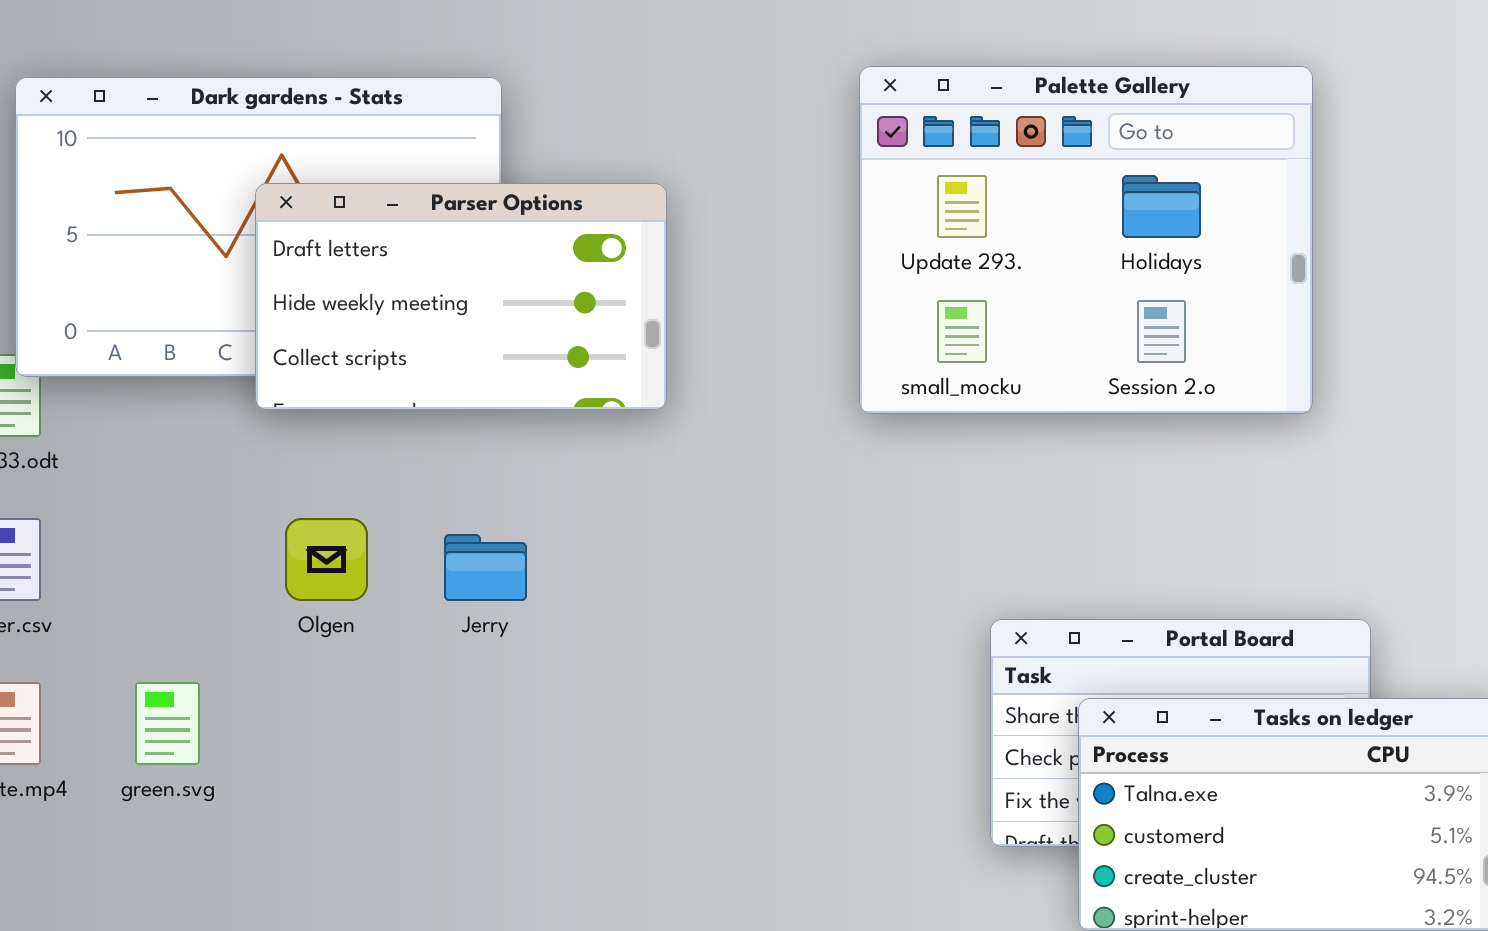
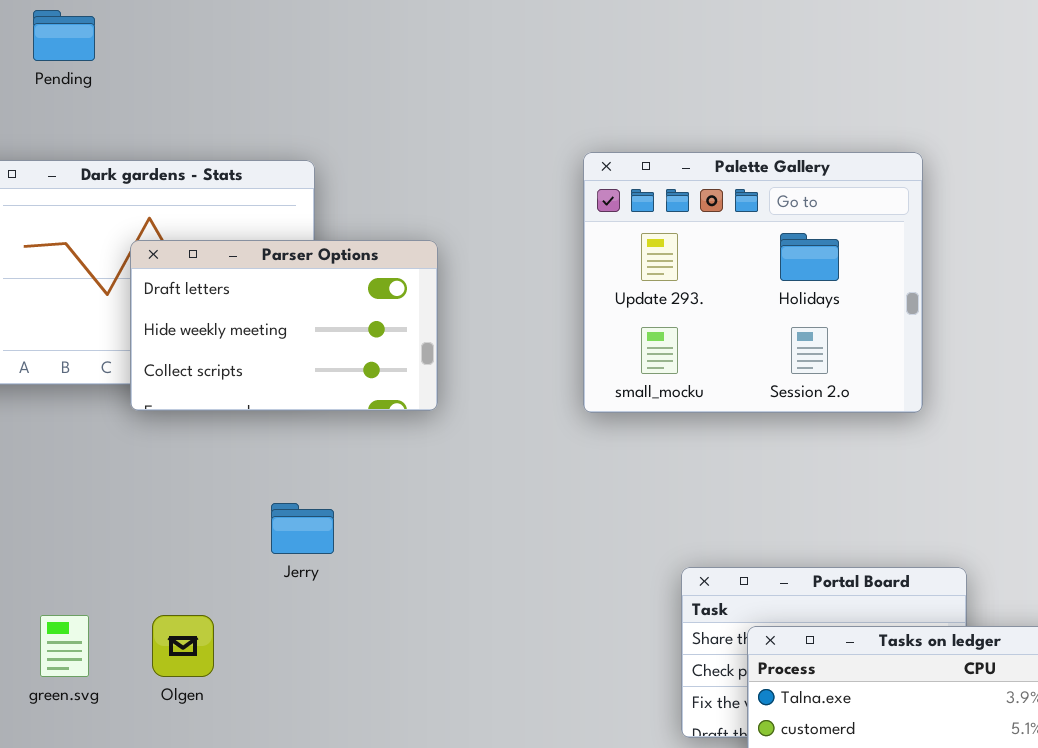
Olgen: [285,518,368,601] -> [152,615,214,677], moved

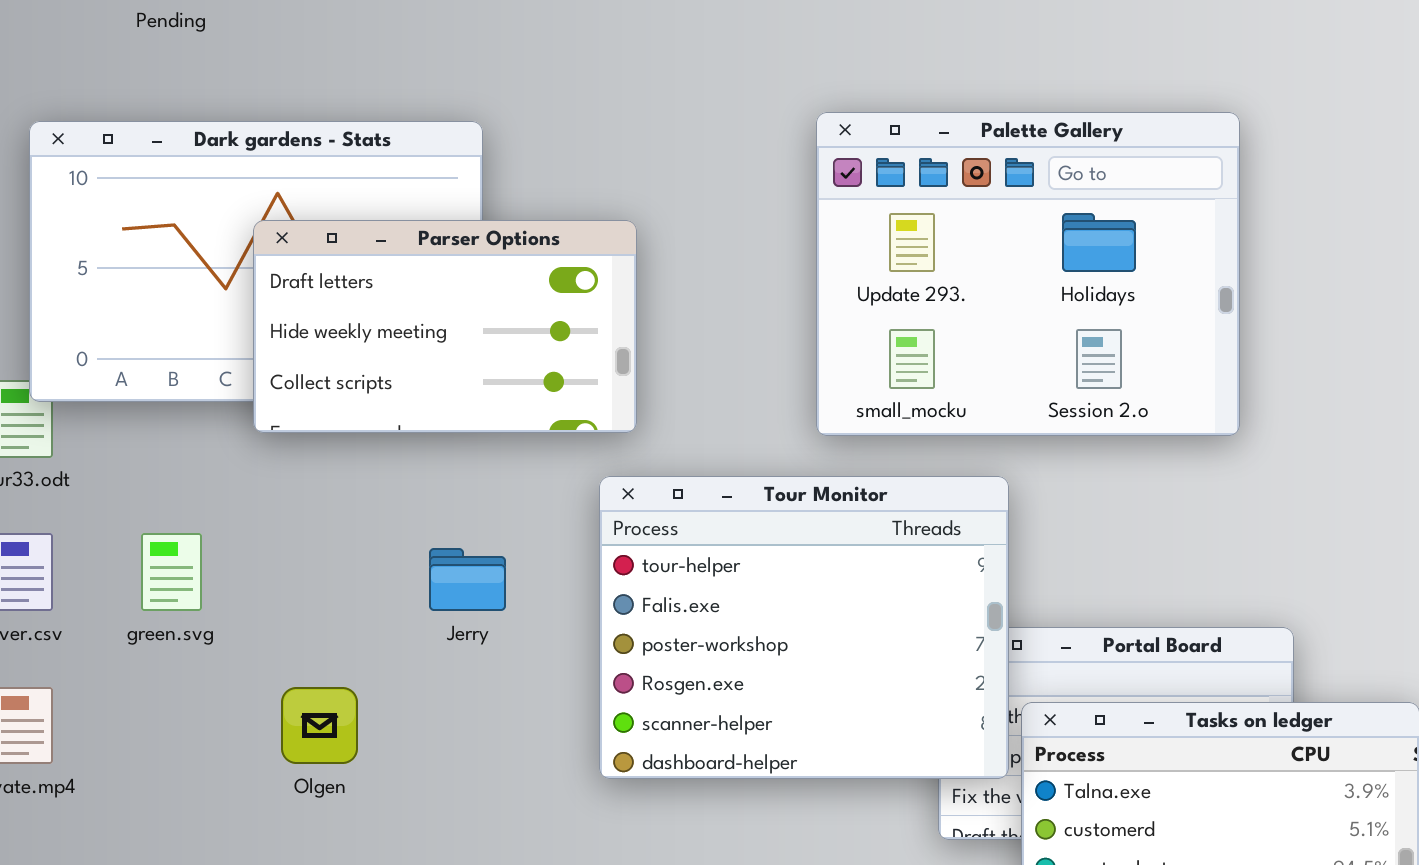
Tour Monitor: none -> [599,476,1009,779], opened
green.svg: [40,615,89,677] -> [141,533,202,611], moved

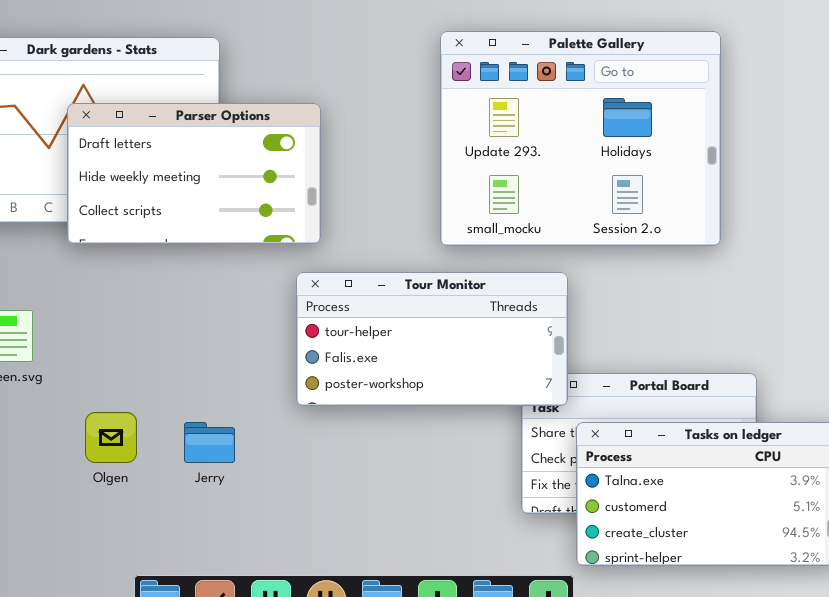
Tour Monitor: [599,476,1009,779] -> [296,272,568,406], resized
Jerry: [429,548,506,611] -> [184,422,235,463], moved

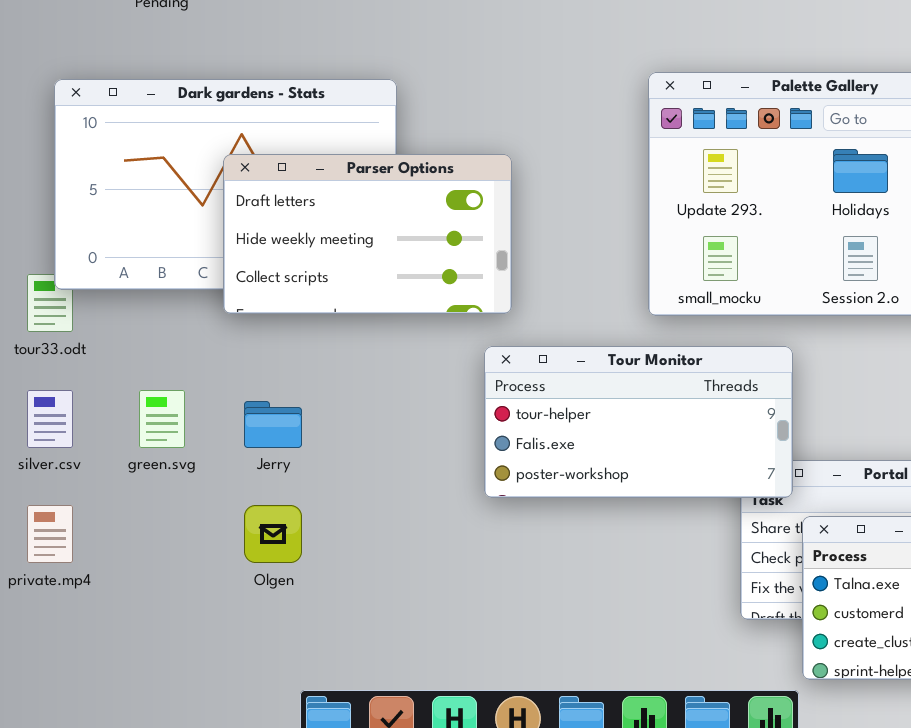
Jerry: [184,422,235,463] -> [244,401,302,448], moved

